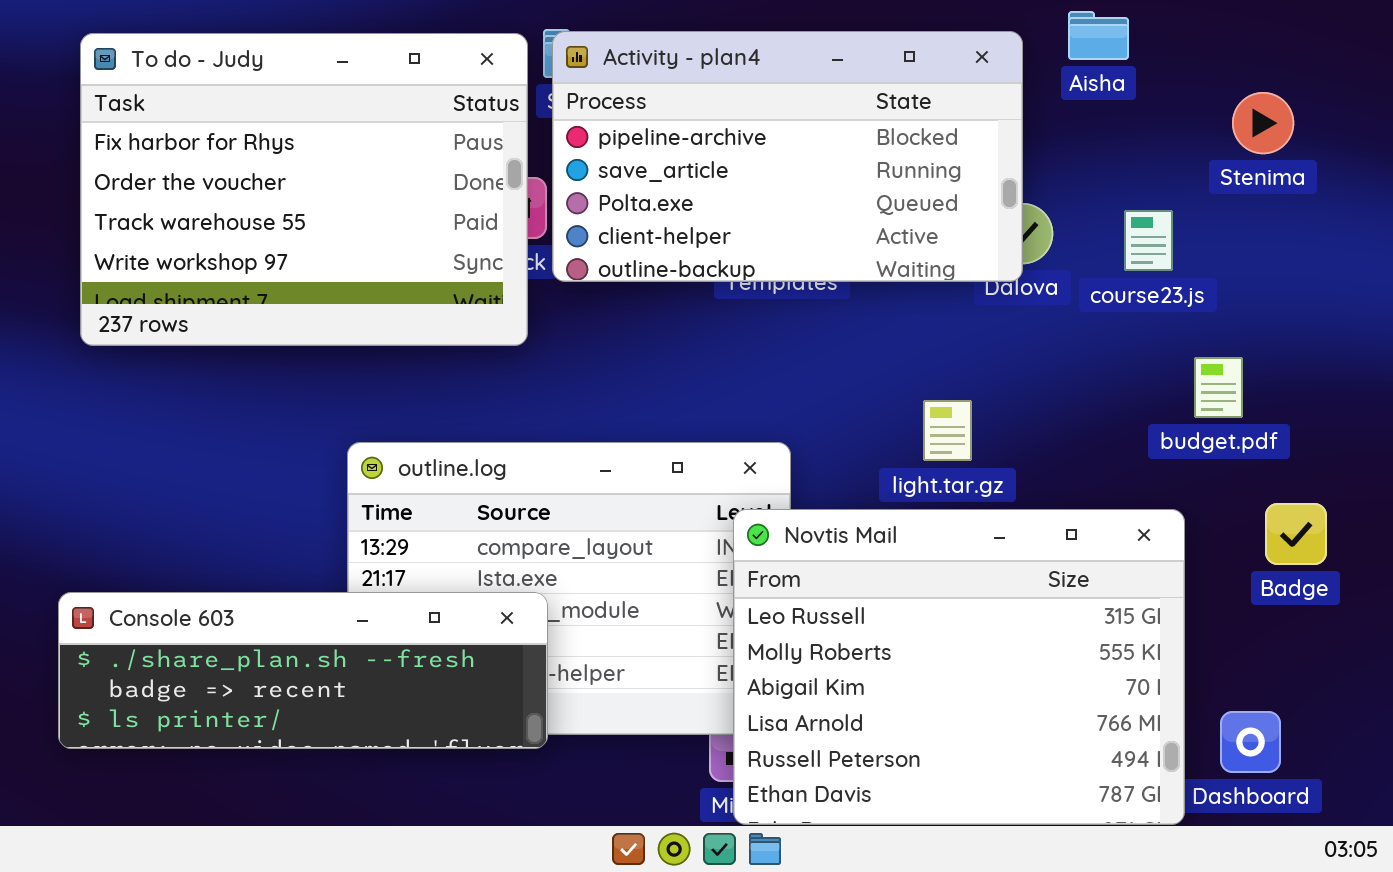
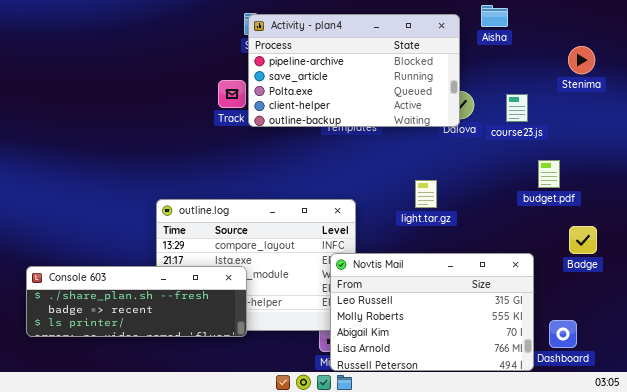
To do - Judy: [80,33,528,346] -> none, closed
Stenima: [1232,92,1294,154] -> [568,46,595,74], moved
Novtis Mail: [733,509,1185,825] -> [330,253,534,371], resized

